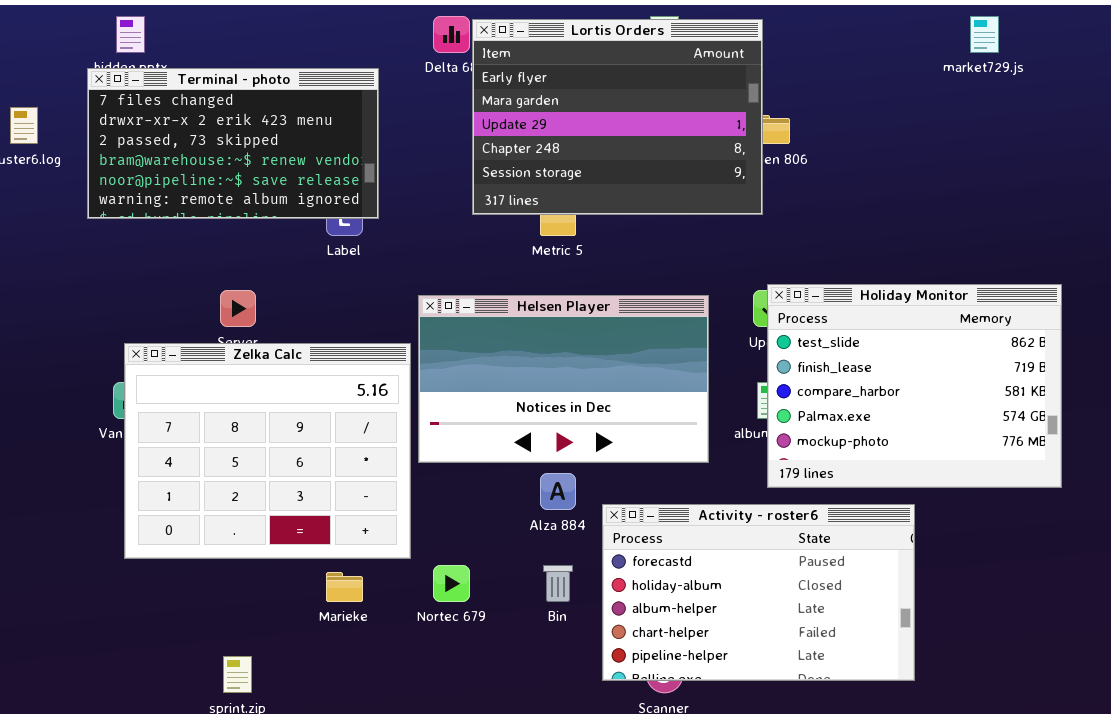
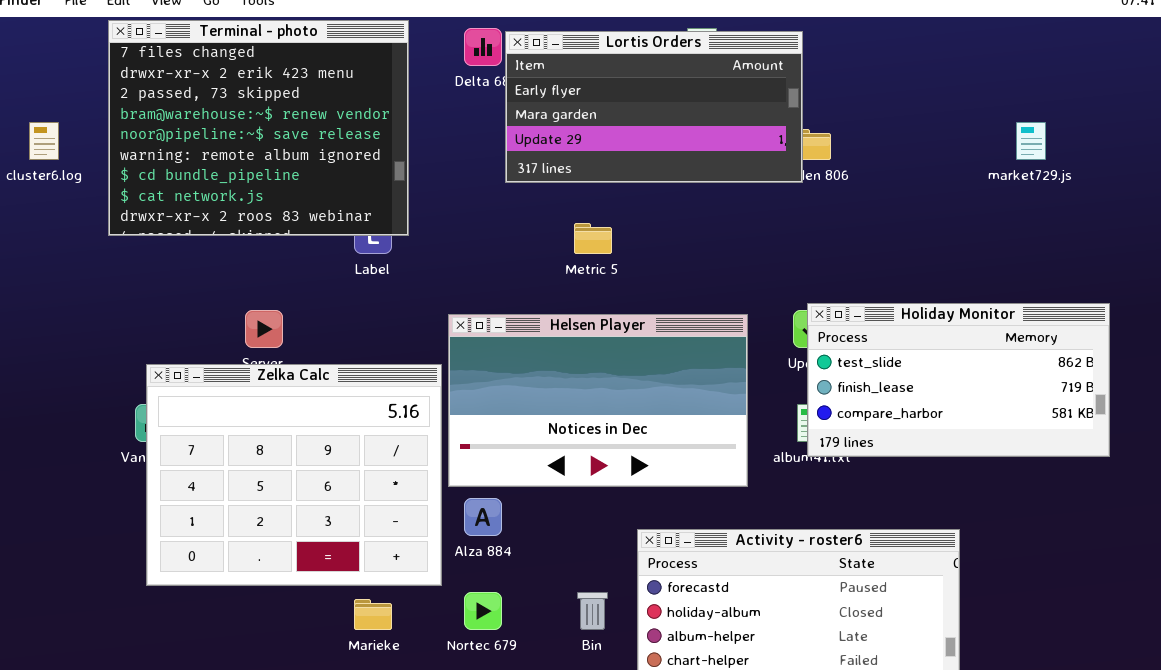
market729.js: [970,16,999,53] -> [1016,122,1046,160], moved
Lortis Orders: [472,19,763,215] -> [505,31,803,183], resized
Terminal - photo: [87,68,379,219] -> [108,20,409,236], resized
Holiday Monitor: [767,284,1062,488] -> [807,303,1110,457], resized
Alza 884: [540,473,576,510] -> [464,498,502,536], moved

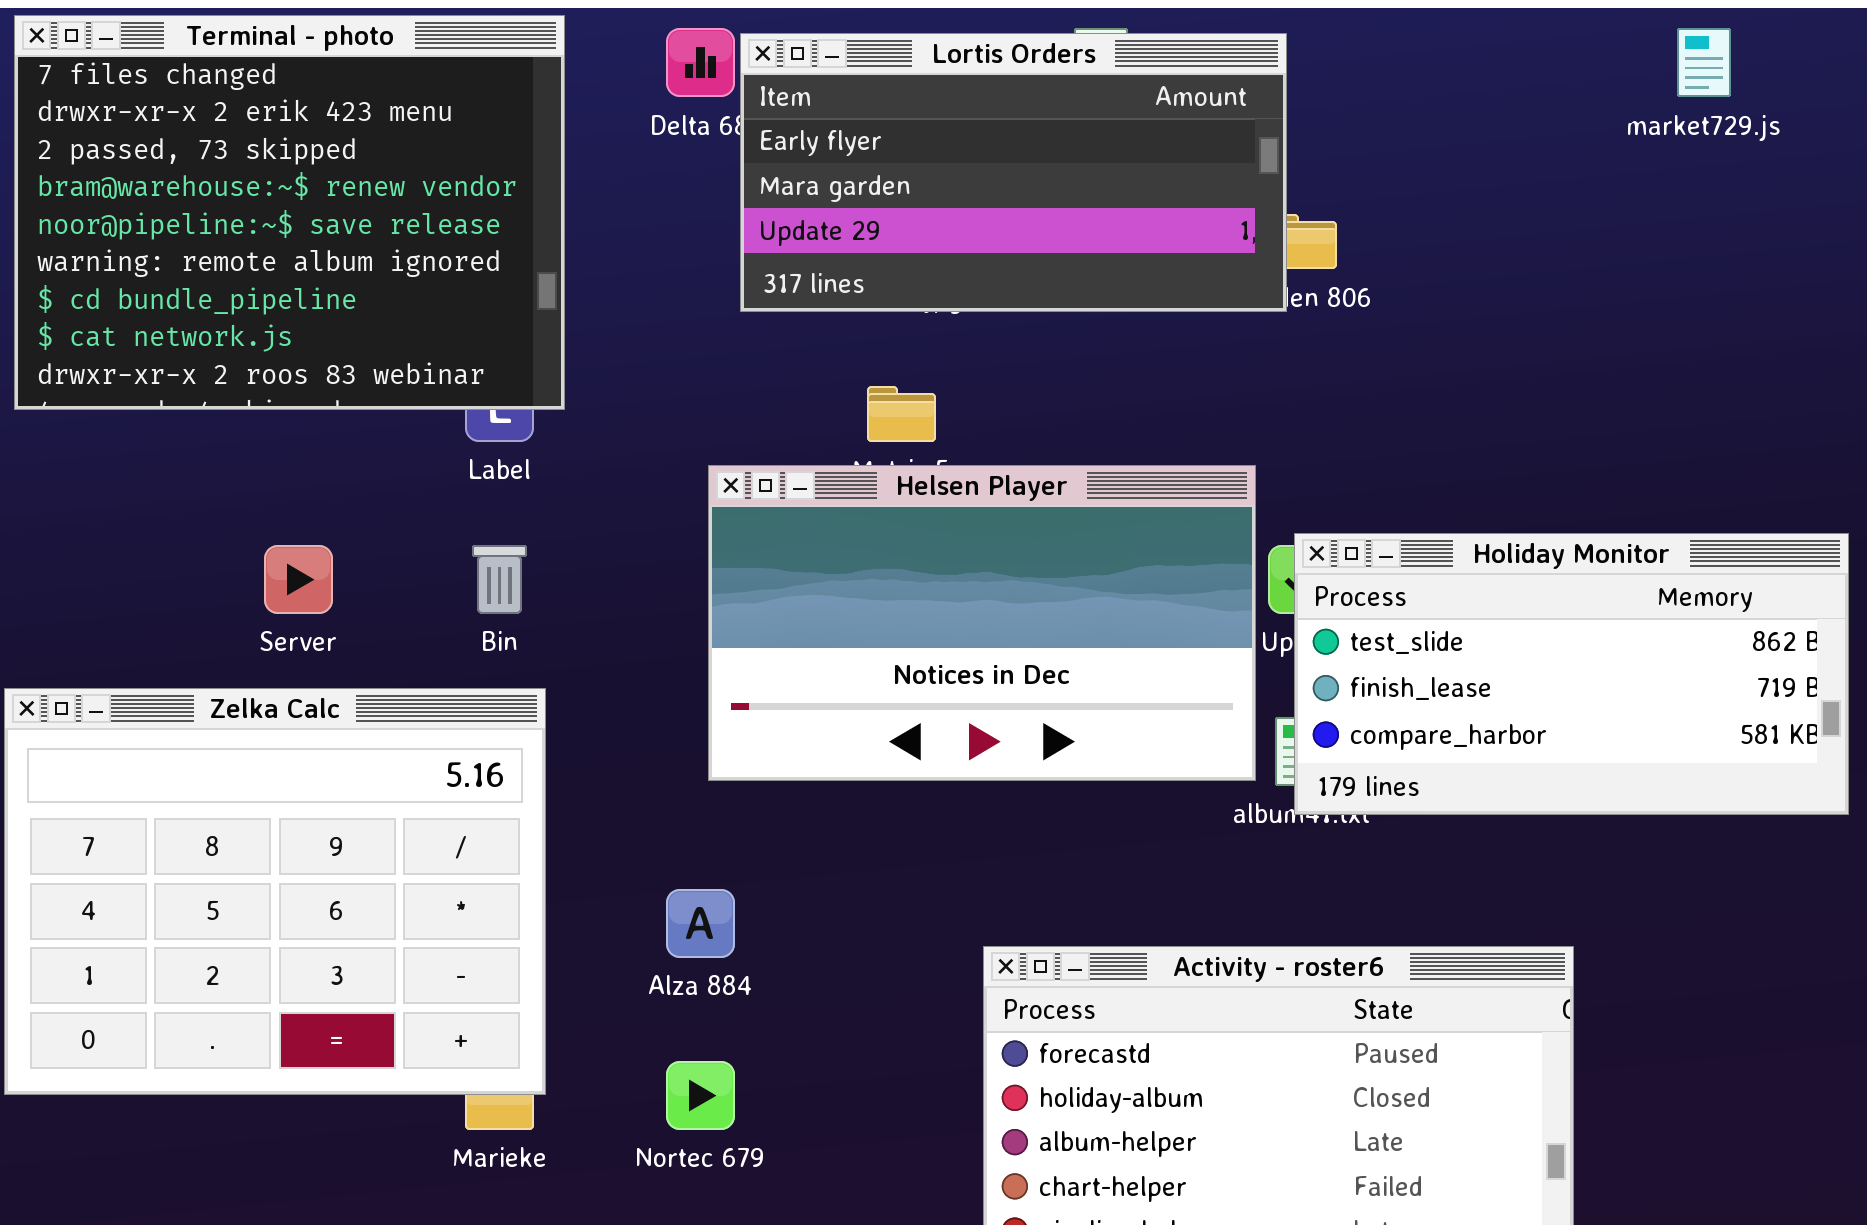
market729.js: [1016,122,1046,160] -> [1677,28,1731,97], moved
Helsen Player: [448,314,748,487] -> [708,465,1256,781], moved
Zelka Calc: [146,364,442,586] -> [4,688,546,1095], moved
Bin: [577,592,608,630] -> [472,545,527,614], moved

